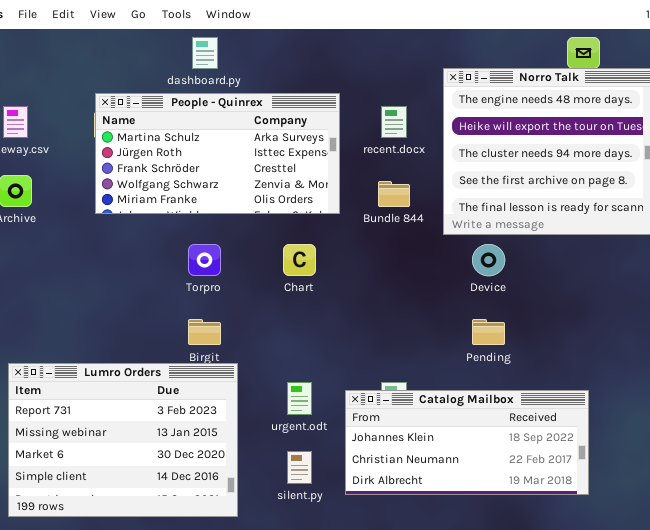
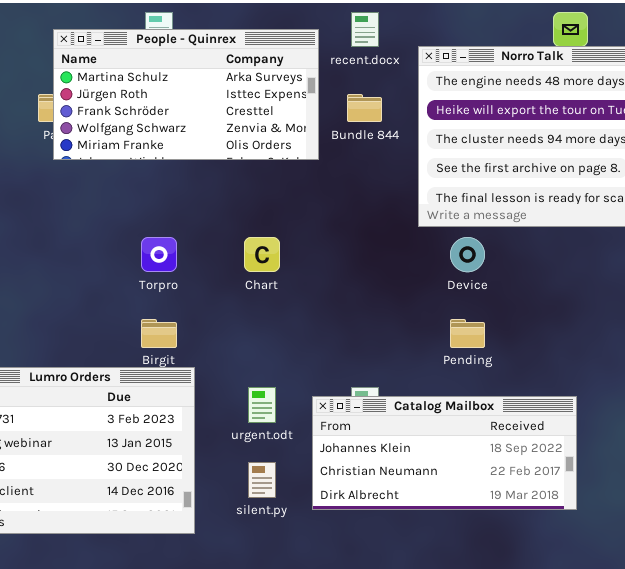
People - Quinrex: [95,93,340,214] -> [53,29,319,160], moved
recent.docx: [381,106,407,138] -> [351,12,379,47], moved
Bundle 844: [378,181,410,207] -> [347,94,382,122], moved

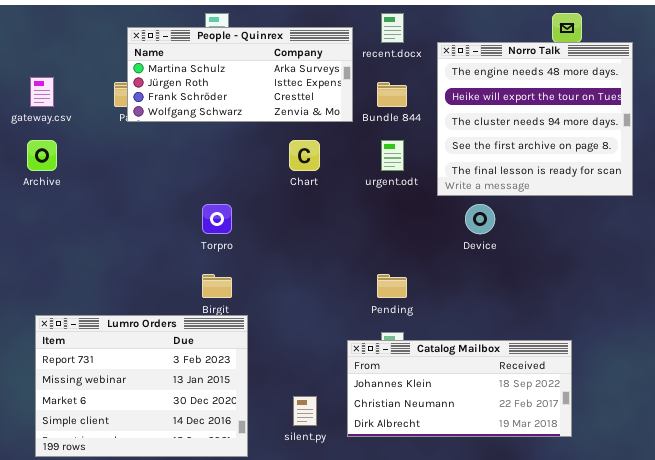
People - Quinrex: [53,29,319,160] -> [127,27,353,122], resized
Chart: [244,237,280,272] -> [289,140,320,171], moved
Pending: [450,319,485,348] -> [377,274,407,298], moved
urgent.odt: [248,387,276,423] -> [381,140,404,171], moved

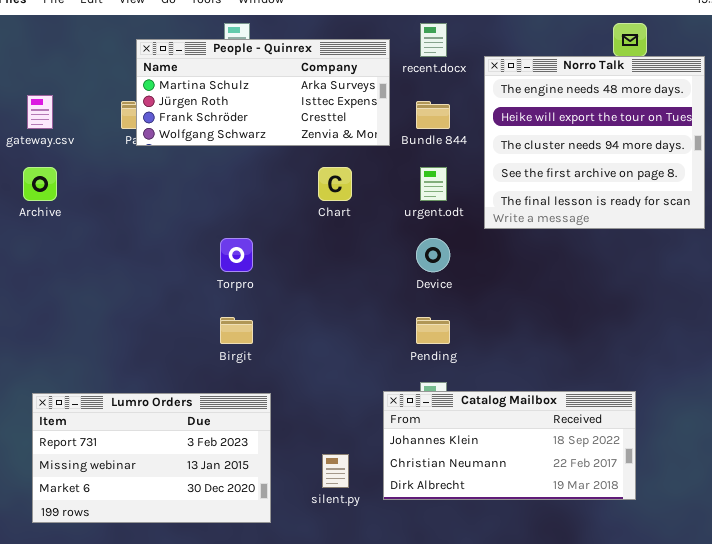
Device: [465,204,495,234] -> [416,238,450,272], moved
Lumro Orders: [35,315,248,457] -> [32,393,271,523], resized

